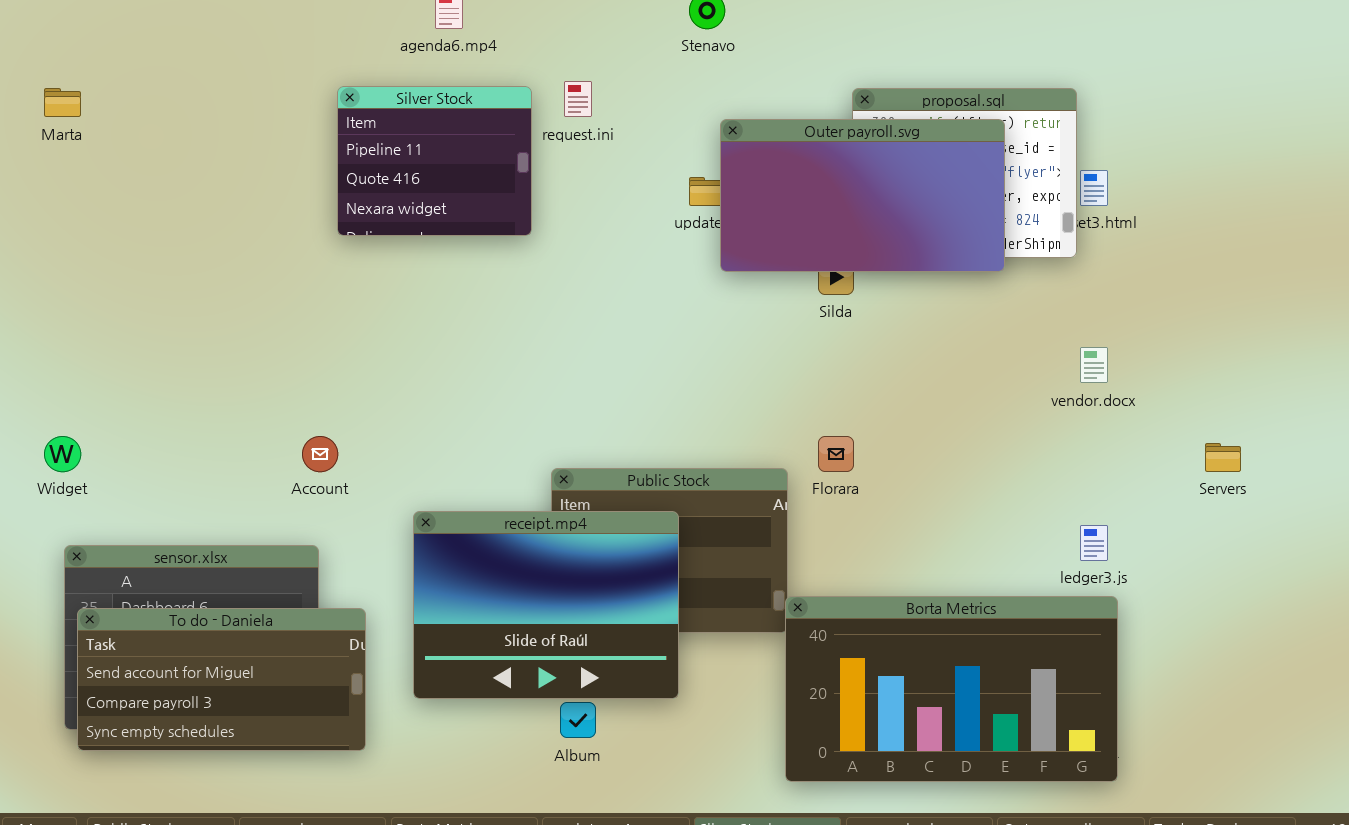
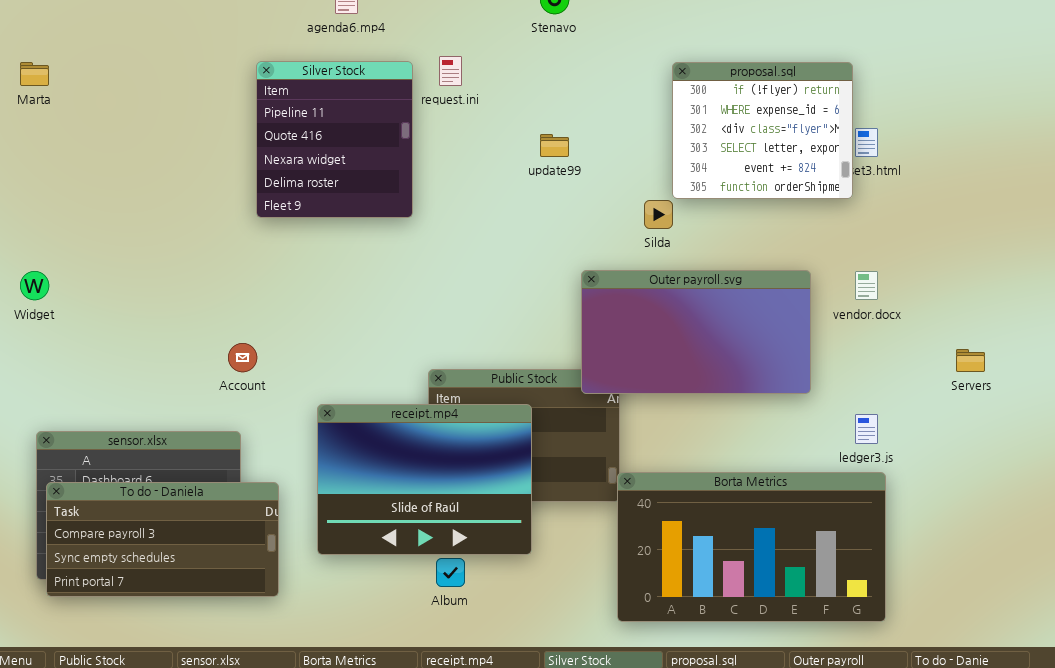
Silver Stock: [337,86,532,236] -> [256,61,413,218], resized
Outer payroll.svg: [720,119,1005,272] -> [581,270,811,394], moved
Widget: [44,436,81,472] -> [20,271,49,300], moved
To do - Daniela: [77,608,366,751] -> [46,482,279,597], scrolled down 1 row

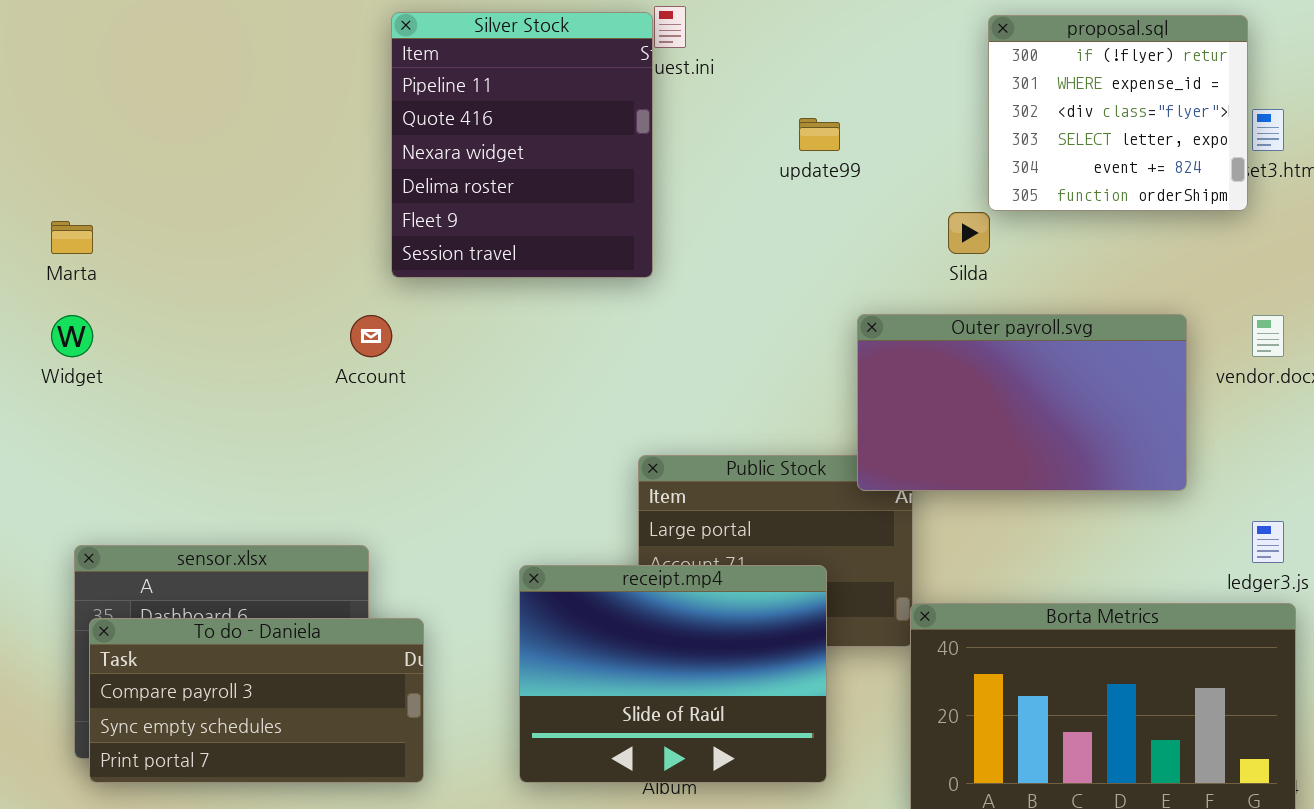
Silver Stock: [256,61,413,218] -> [391,12,653,278], resized
Marta: [20,62,49,86] -> [51,221,93,254], moved
Account: [228,343,257,372] -> [350,315,392,357], moved
receipt.mp4: [317,404,532,555] -> [519,565,827,783], moved

